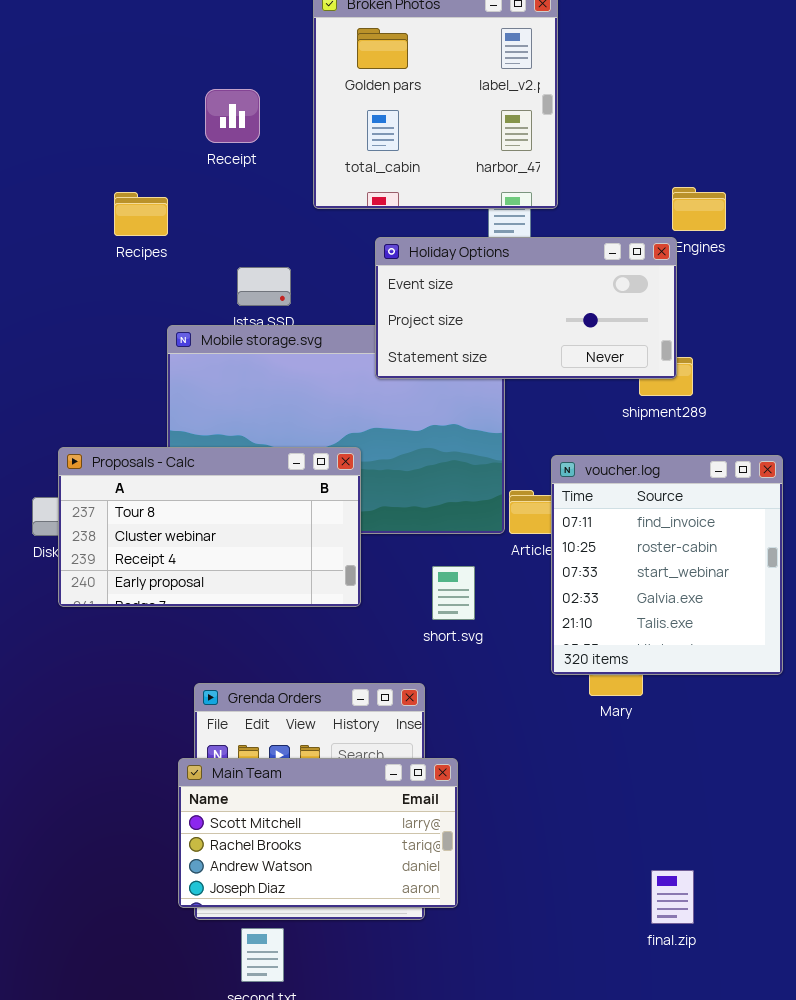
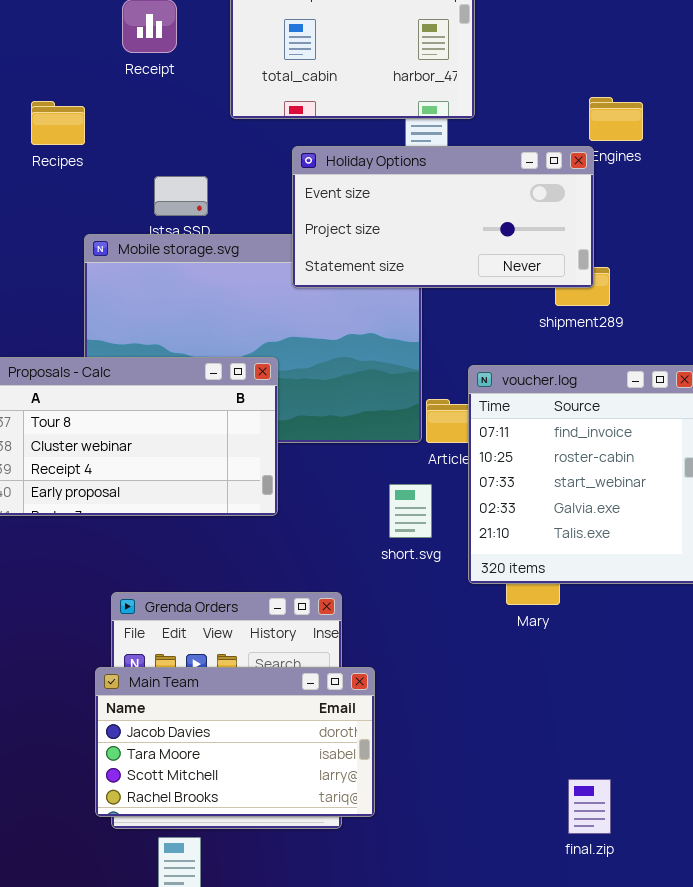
short.svg: [432,566,475,620] -> [389,484,432,538], moved
Main Team: [178,758,458,908] -> [95,667,375,817], scrolled up 2 rows

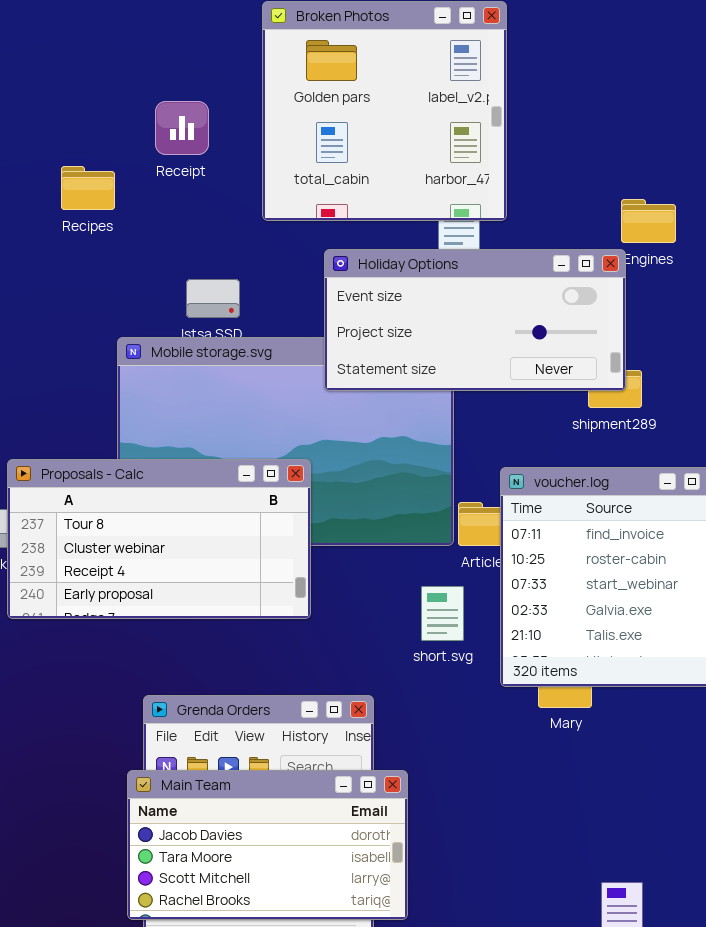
Recipes: [31,101,85,145] -> [61,166,115,210], moved

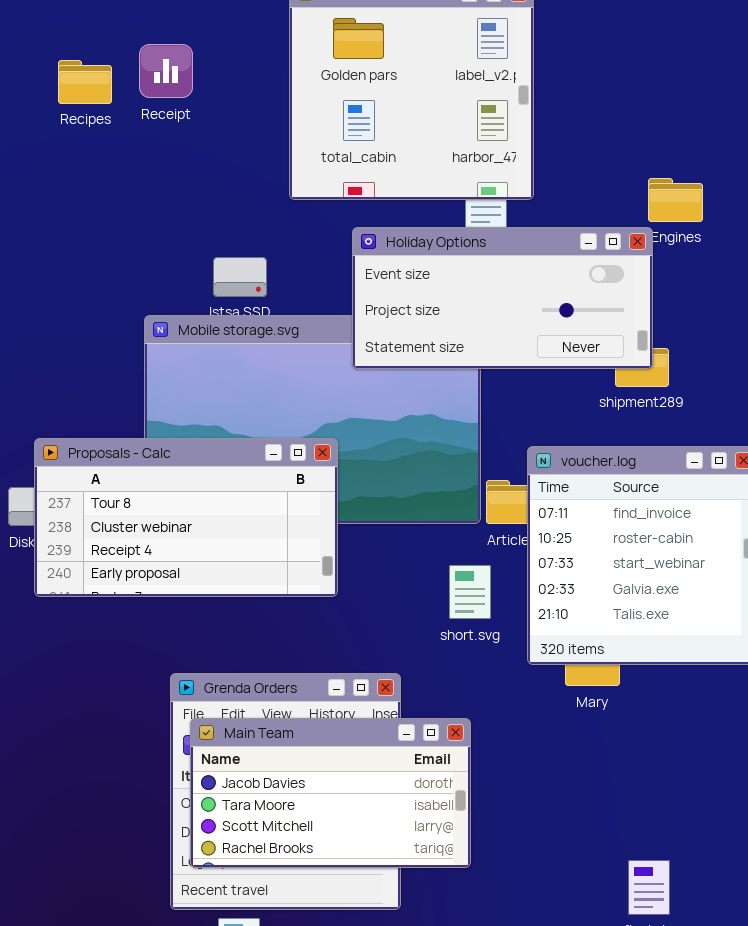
Receipt: [155,101,209,155] -> [139,44,193,98], moved
Recipes: [61,166,115,210] -> [58,60,112,104], moved
Main Team: [127,770,408,920] -> [190,718,471,868], moved

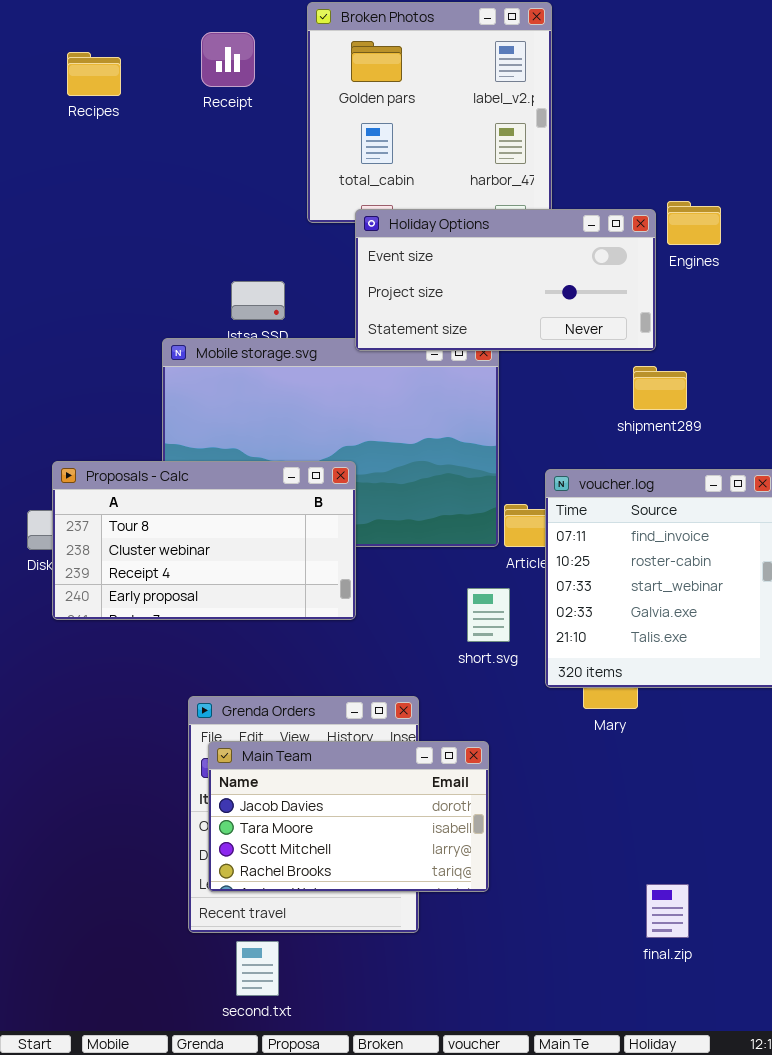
Receipt: [139,44,193,98] -> [201,32,255,87], moved
Recipes: [58,60,112,104] -> [67,52,121,96], moved
Holiday Options: [352,227,653,369] -> [355,209,656,351], moved

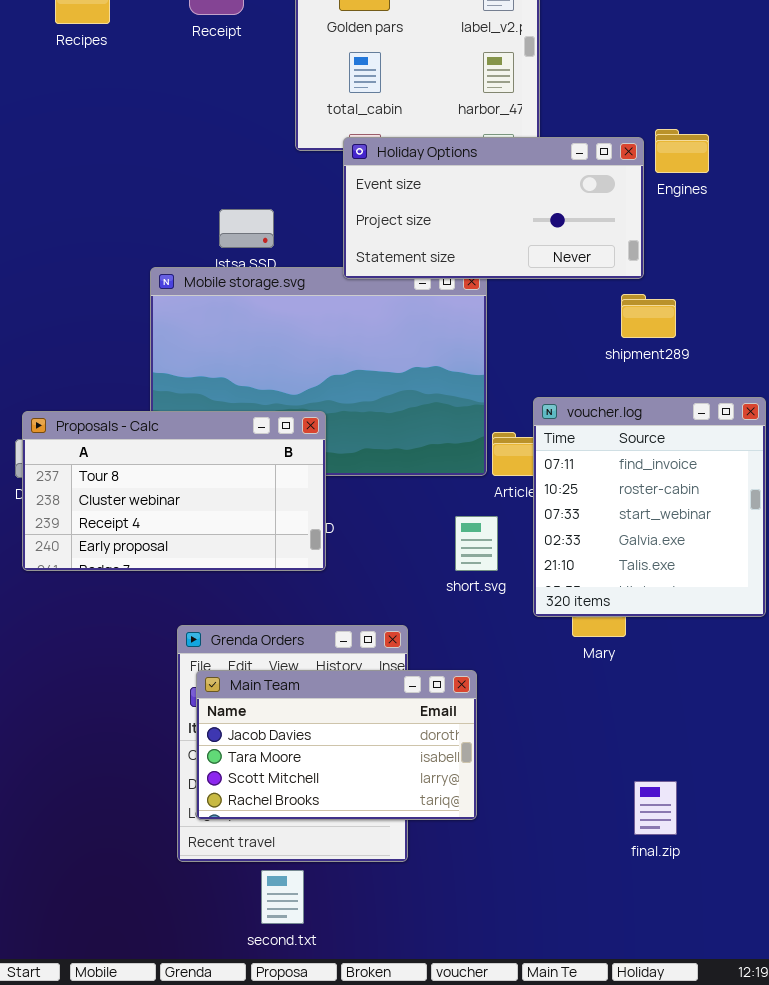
Proposals - Calc: [52,461,356,620] -> [22,411,326,571], moved
final.zip: [646,884,689,938] -> [634,781,677,835], moved
second.txt: [236,941,279,996] -> [261,870,304,924], moved

